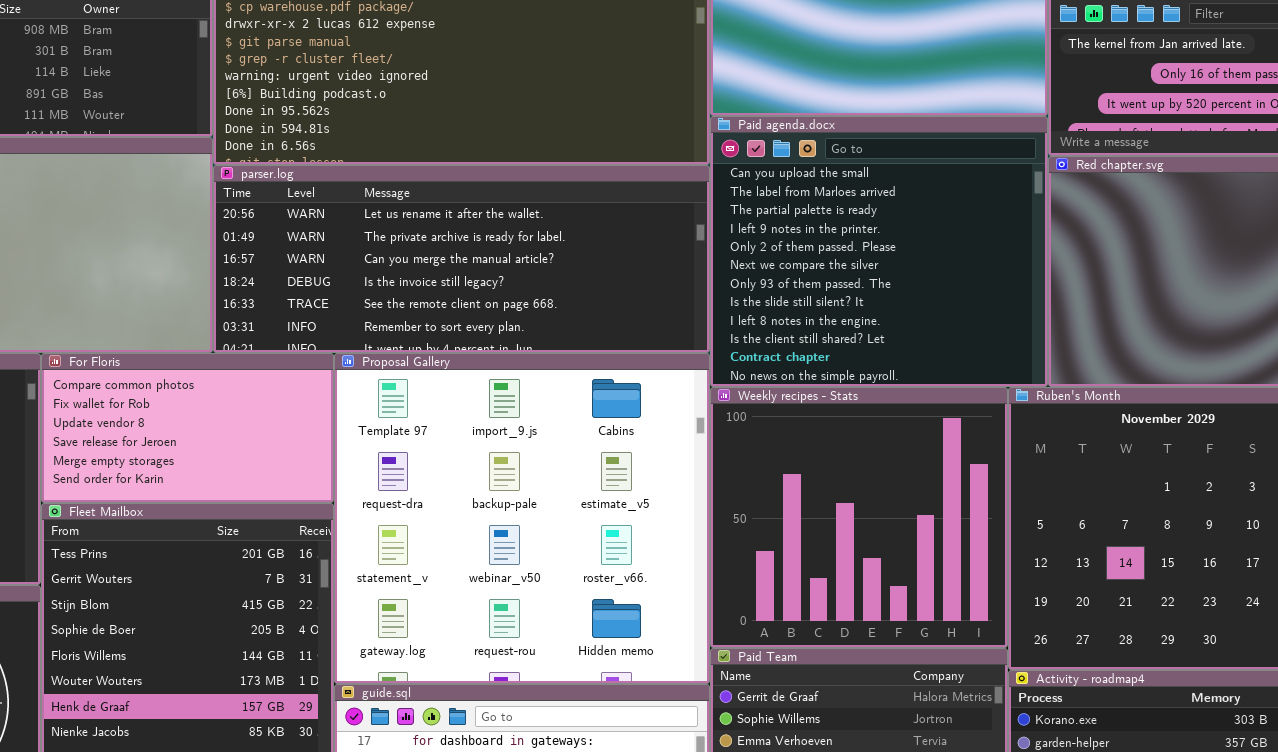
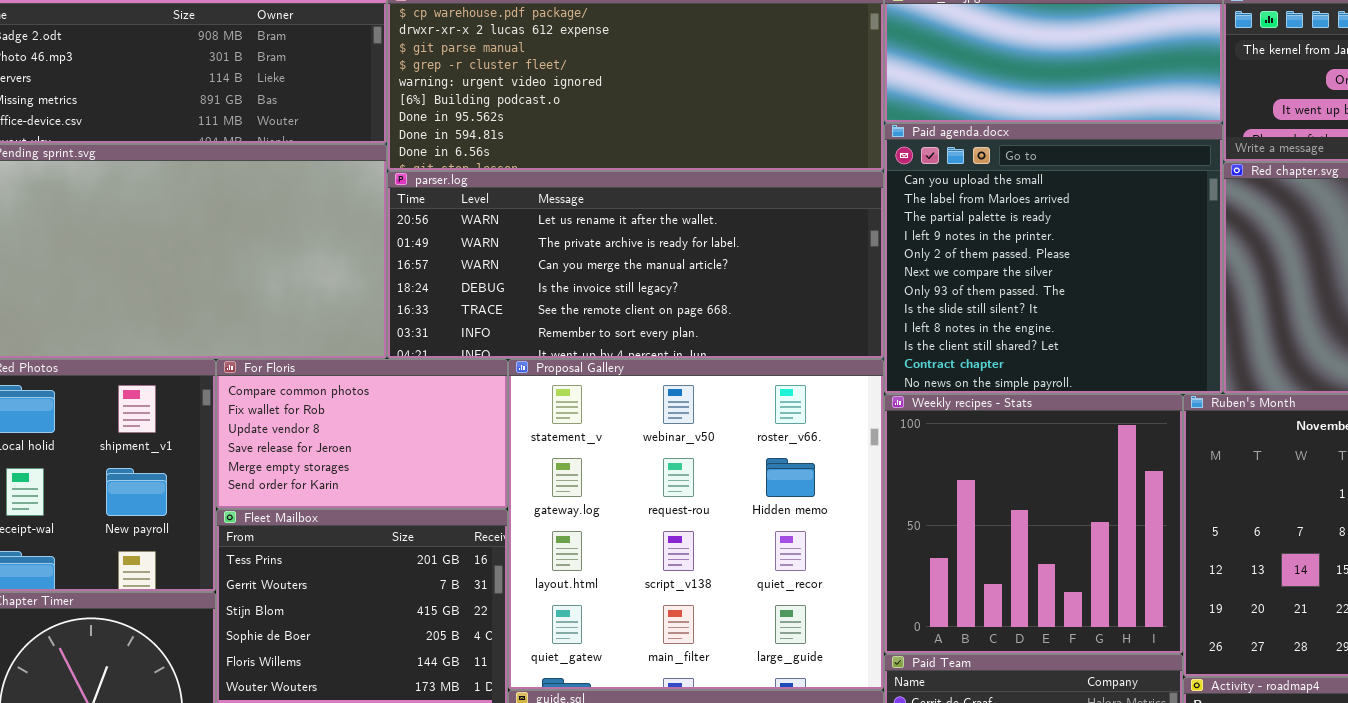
Proposal Gallery: [334,353,710,684] -> [508,359,884,690], scrolled down 2 rows

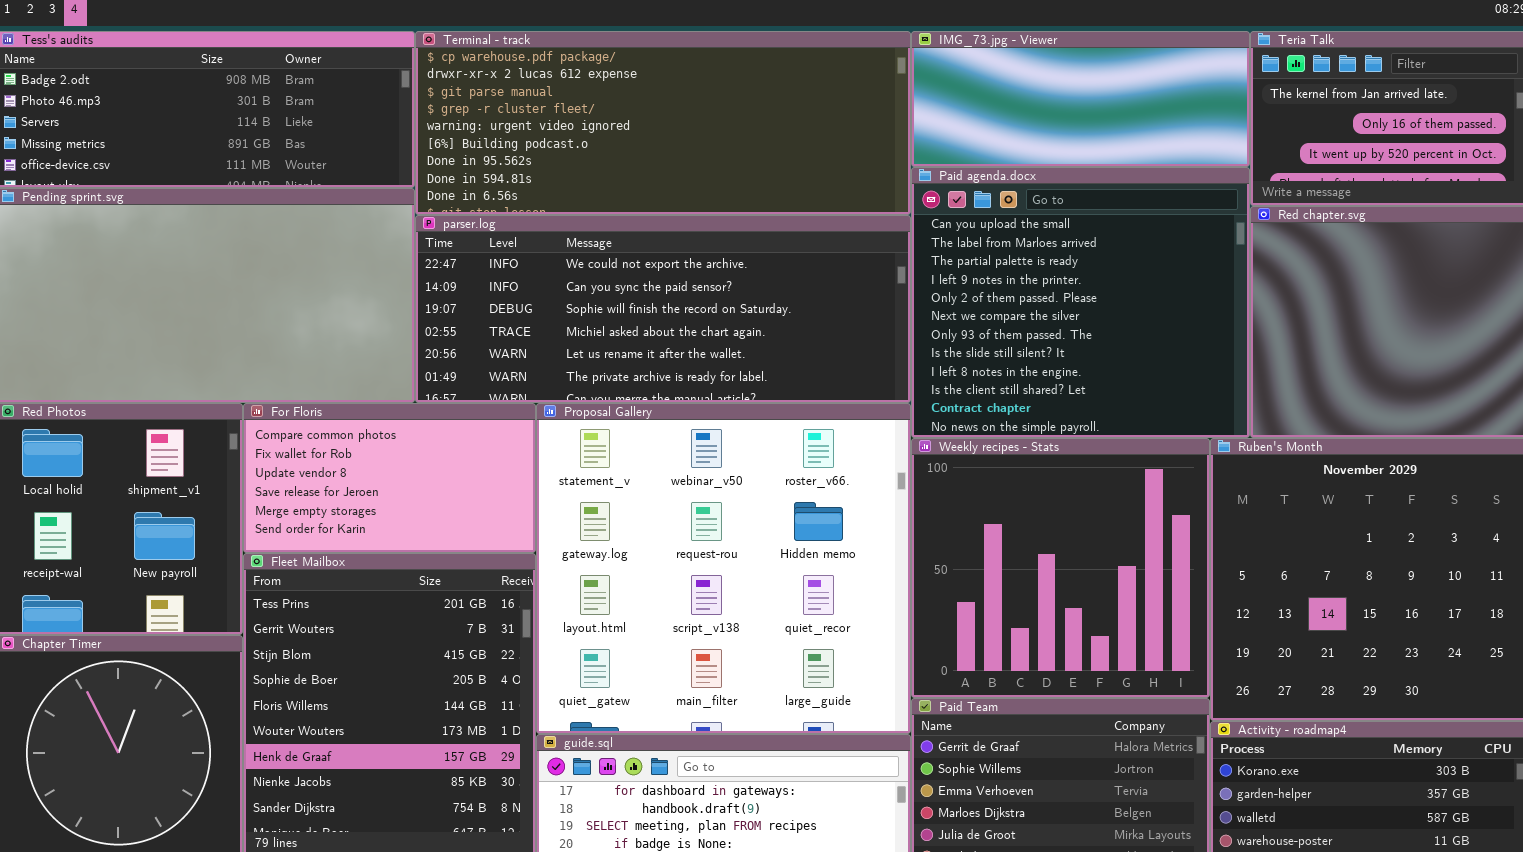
parser.log: [387,171,884,359] -> [415,215,911,403], scrolled up 4 rows

